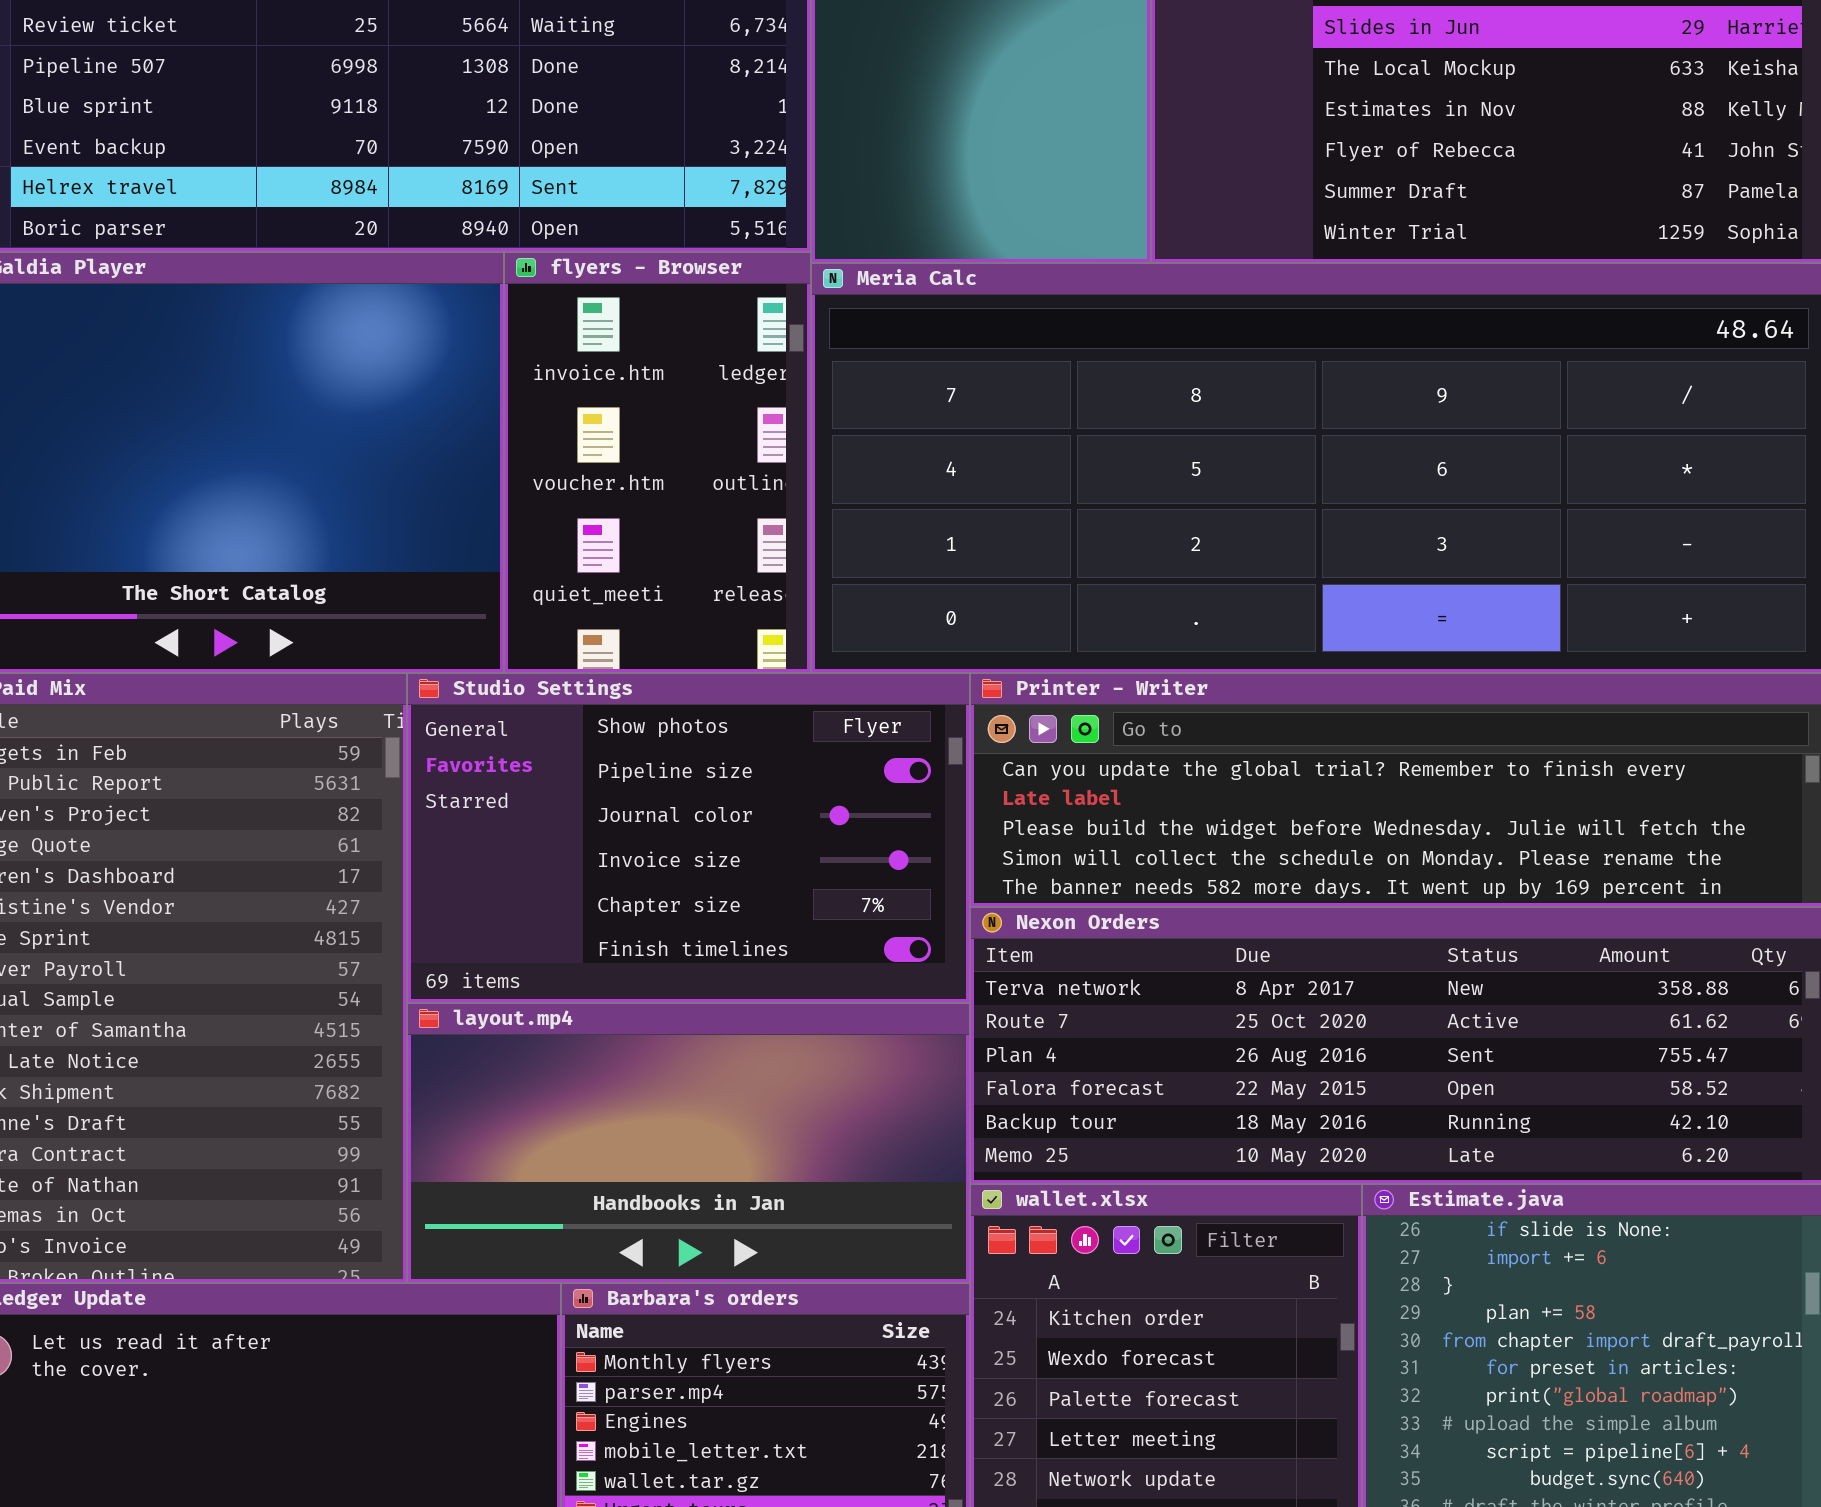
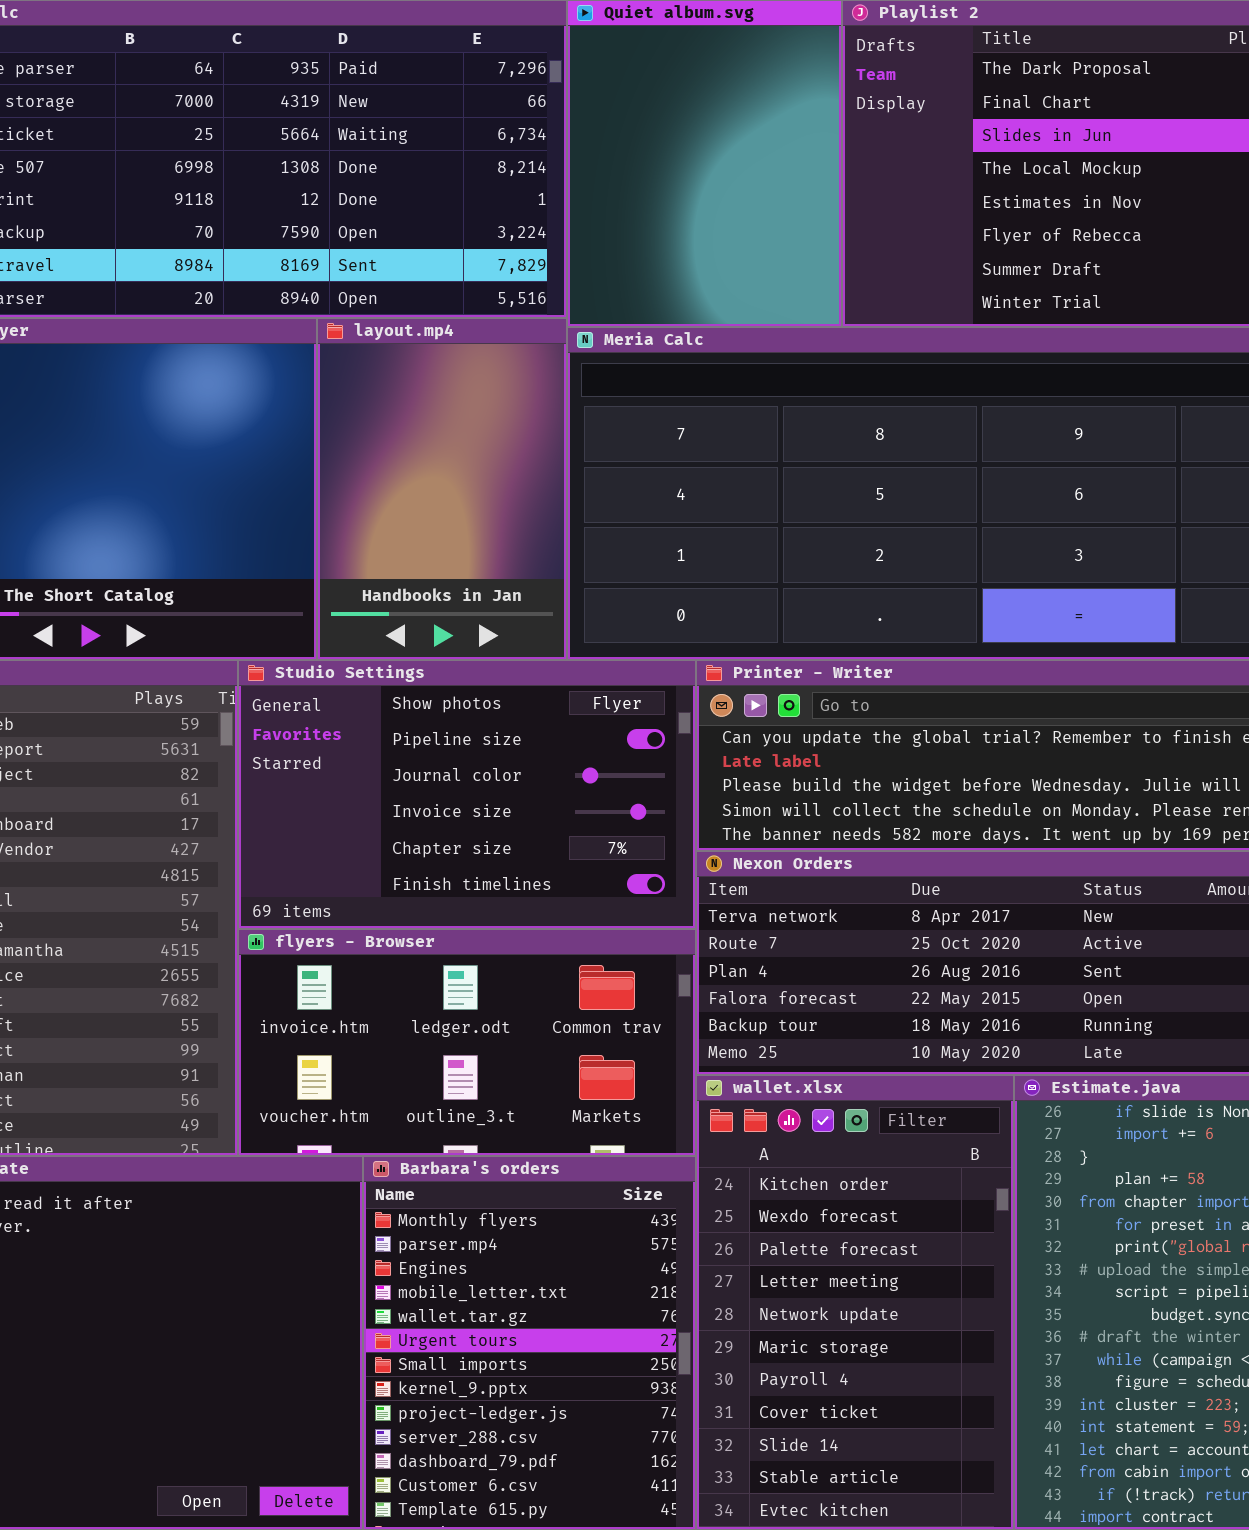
flyers - Browser: [504,252,811,673] -> [238,929,696,1156], moved, resized
layout.mp4: [407,1003,970,1283] -> [317,318,567,660], moved, resized

